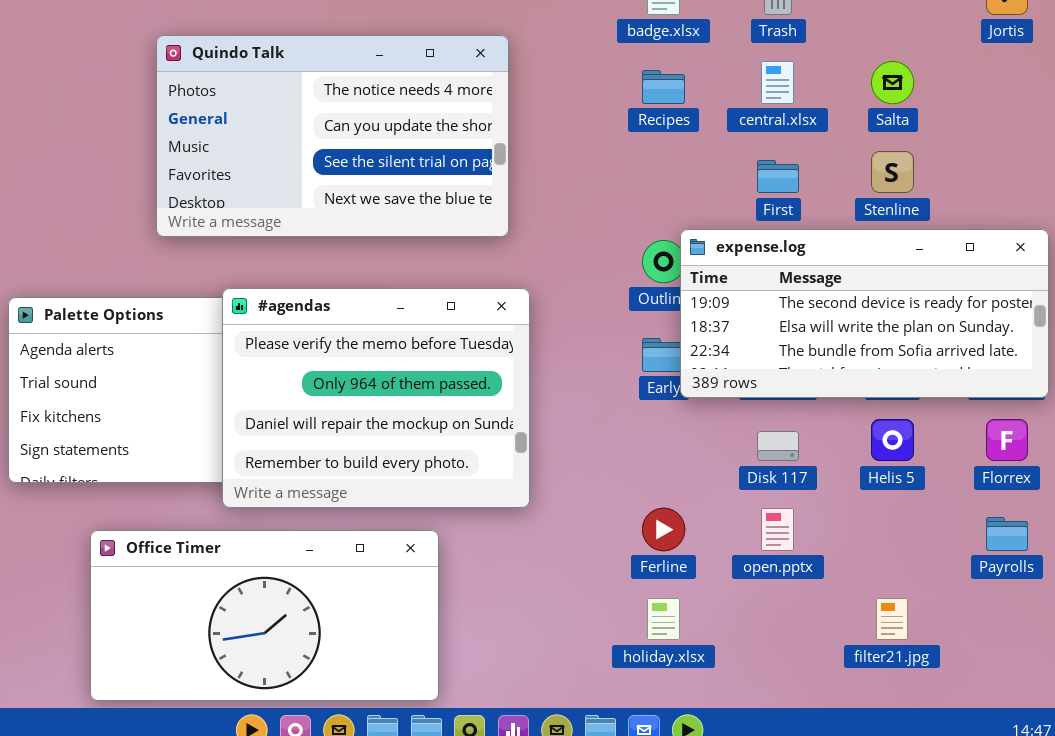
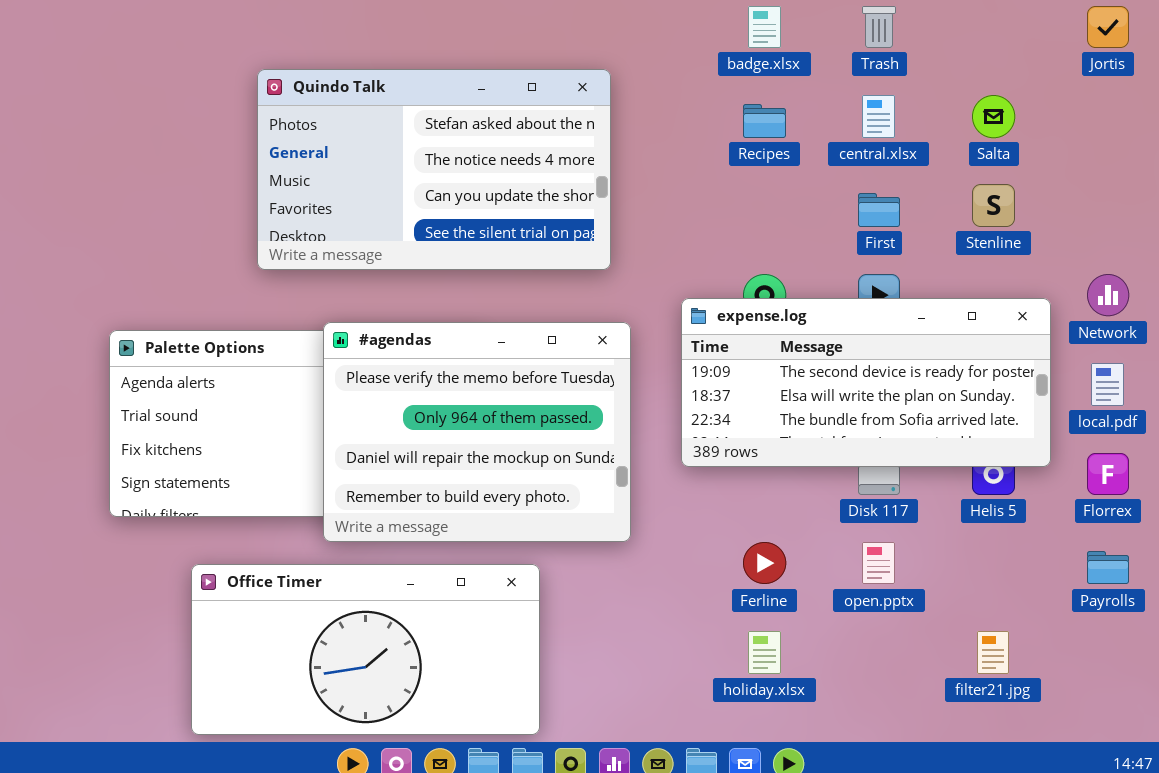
Quindo Talk: [156,35,509,237] -> [257,69,611,270], scrolled up 1 row
expense.log: [680,229,1049,398] -> [681,298,1051,467], moved

